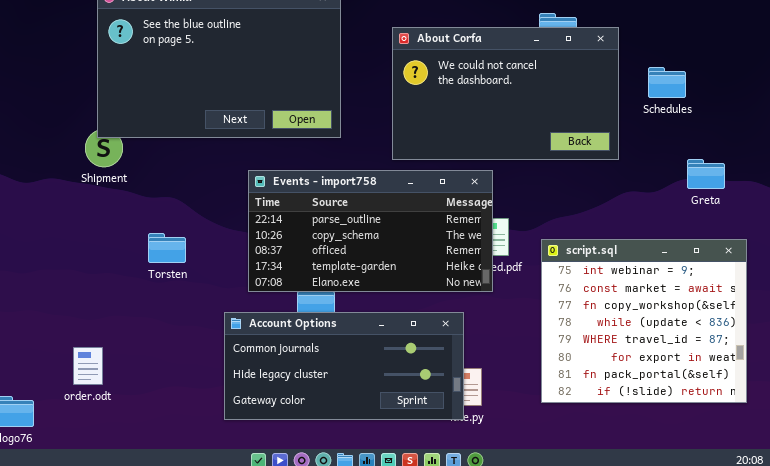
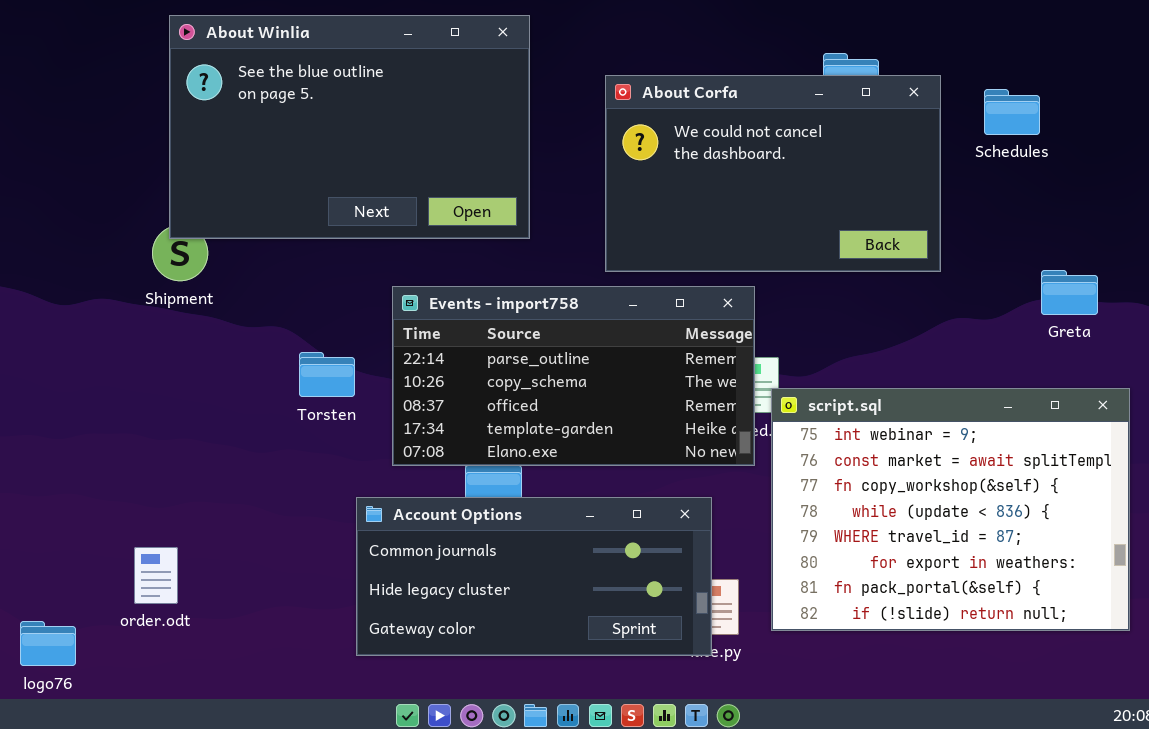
Schedules: [648,67,686,98] -> [984,89,1040,135], moved
Torsten: [148,233,186,263] -> [299,352,355,397], moved
script.sql: [541,239,747,403] -> [771,388,1130,631], resized

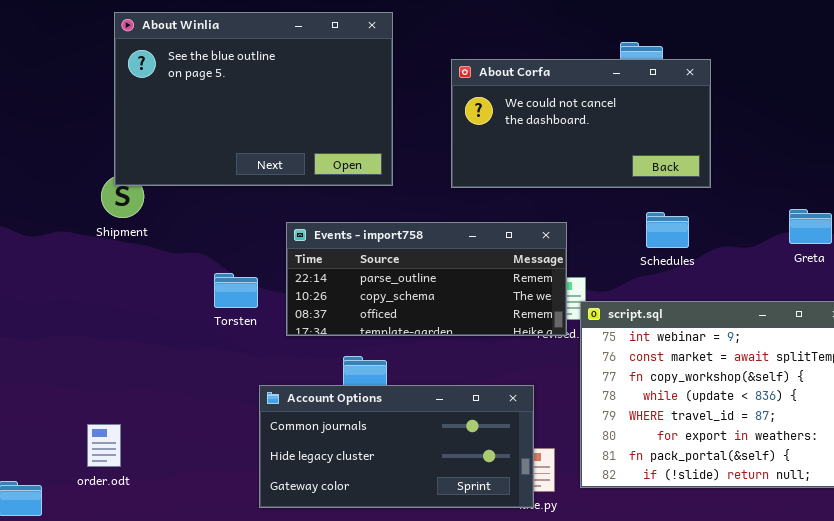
About Corfa: [605,75,941,272] -> [451,59,711,188], resized
Schedules: [984,89,1040,135] -> [646,212,689,248], moved
Events - import758: [392,286,755,466] -> [286,222,567,336], resized

